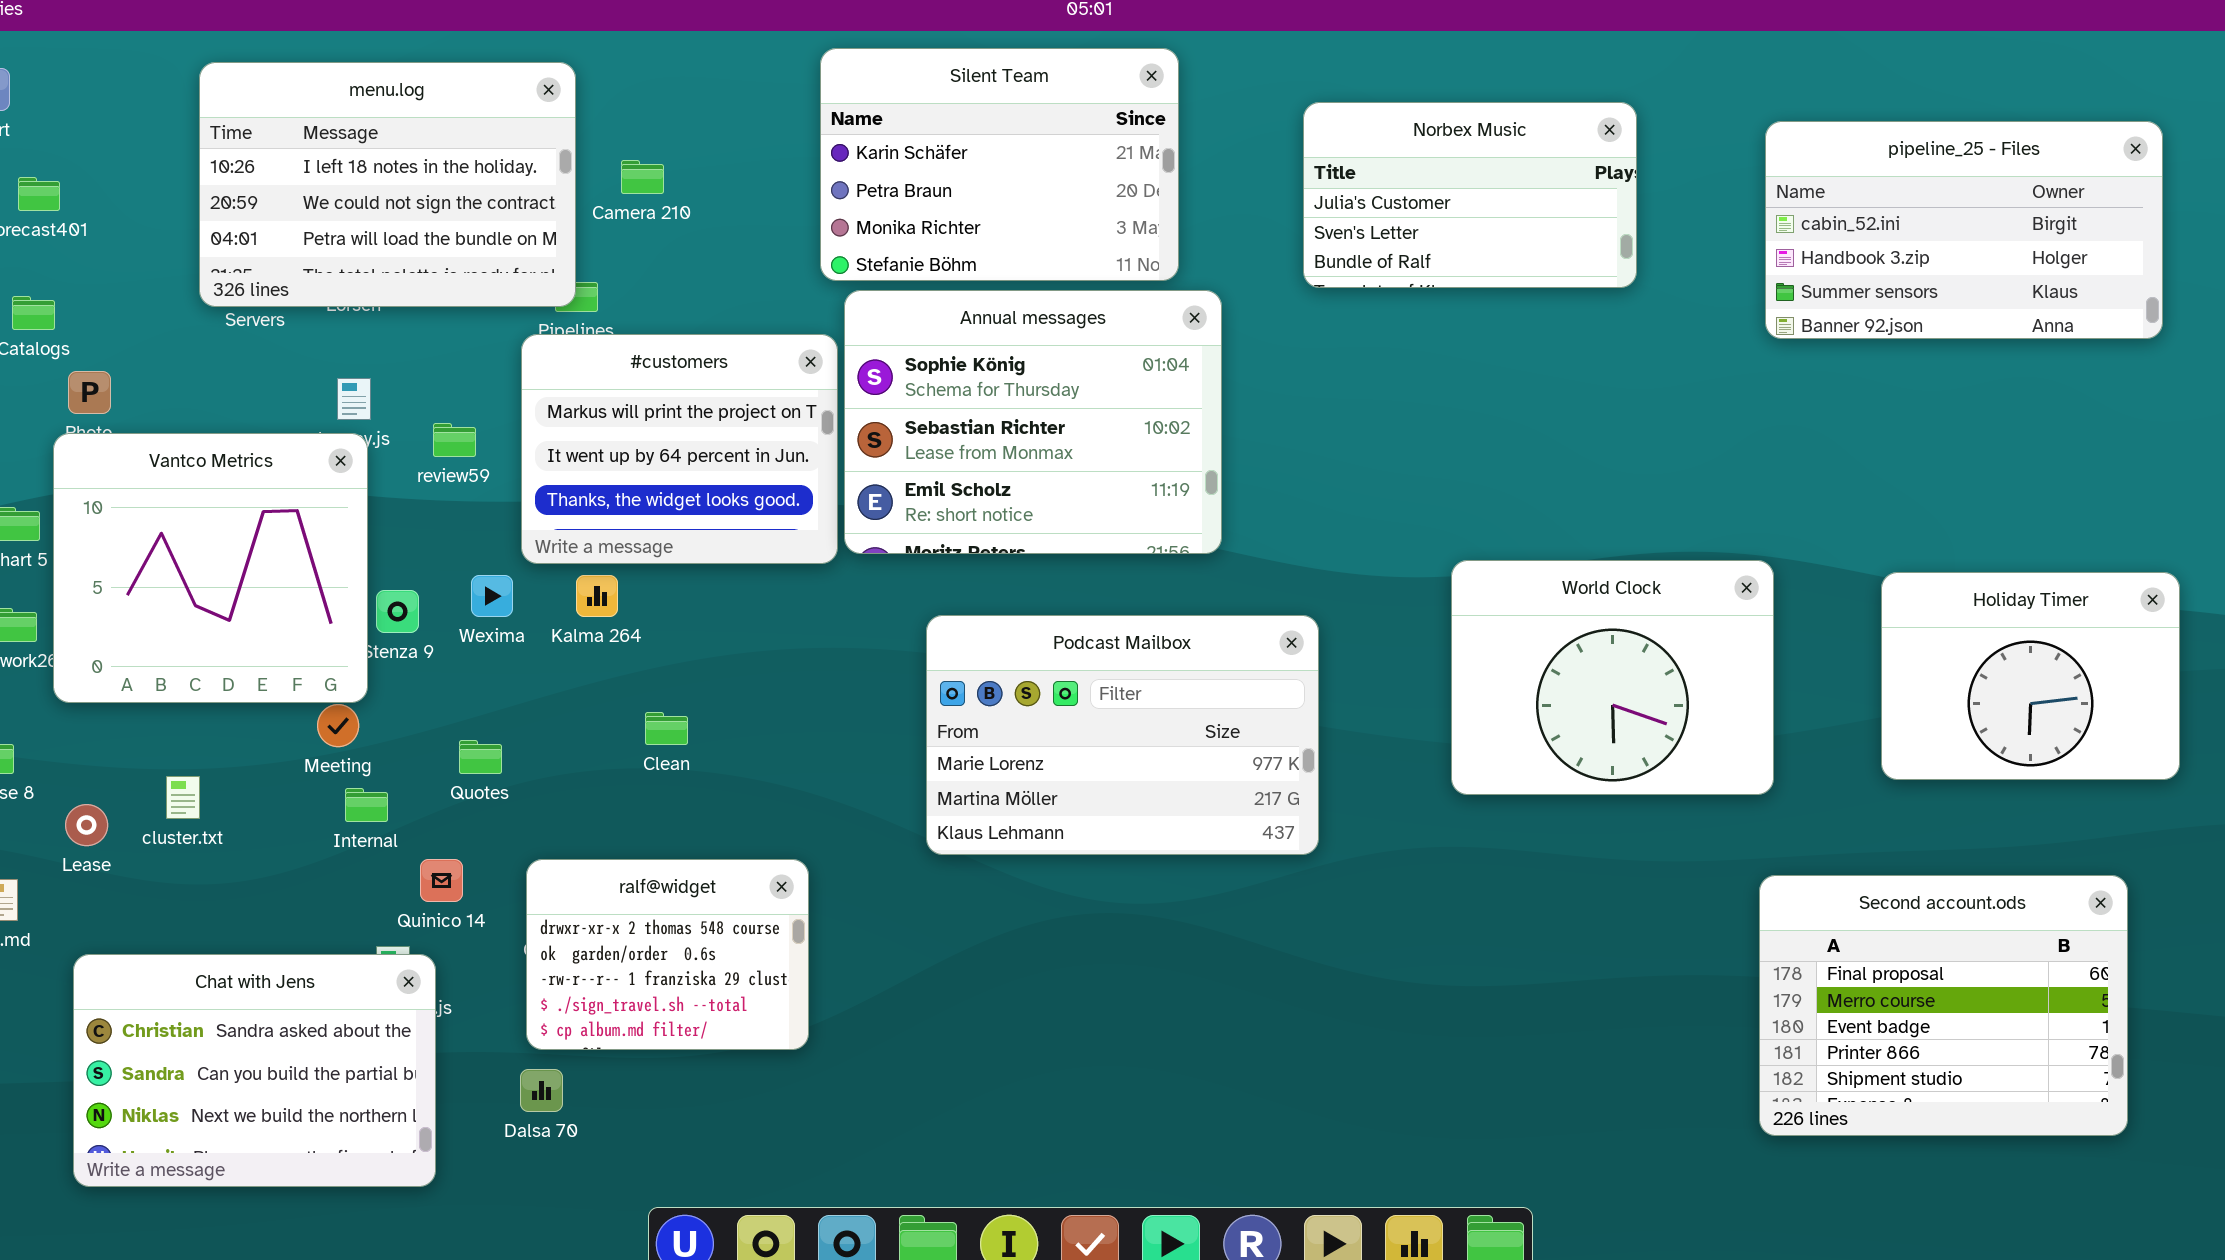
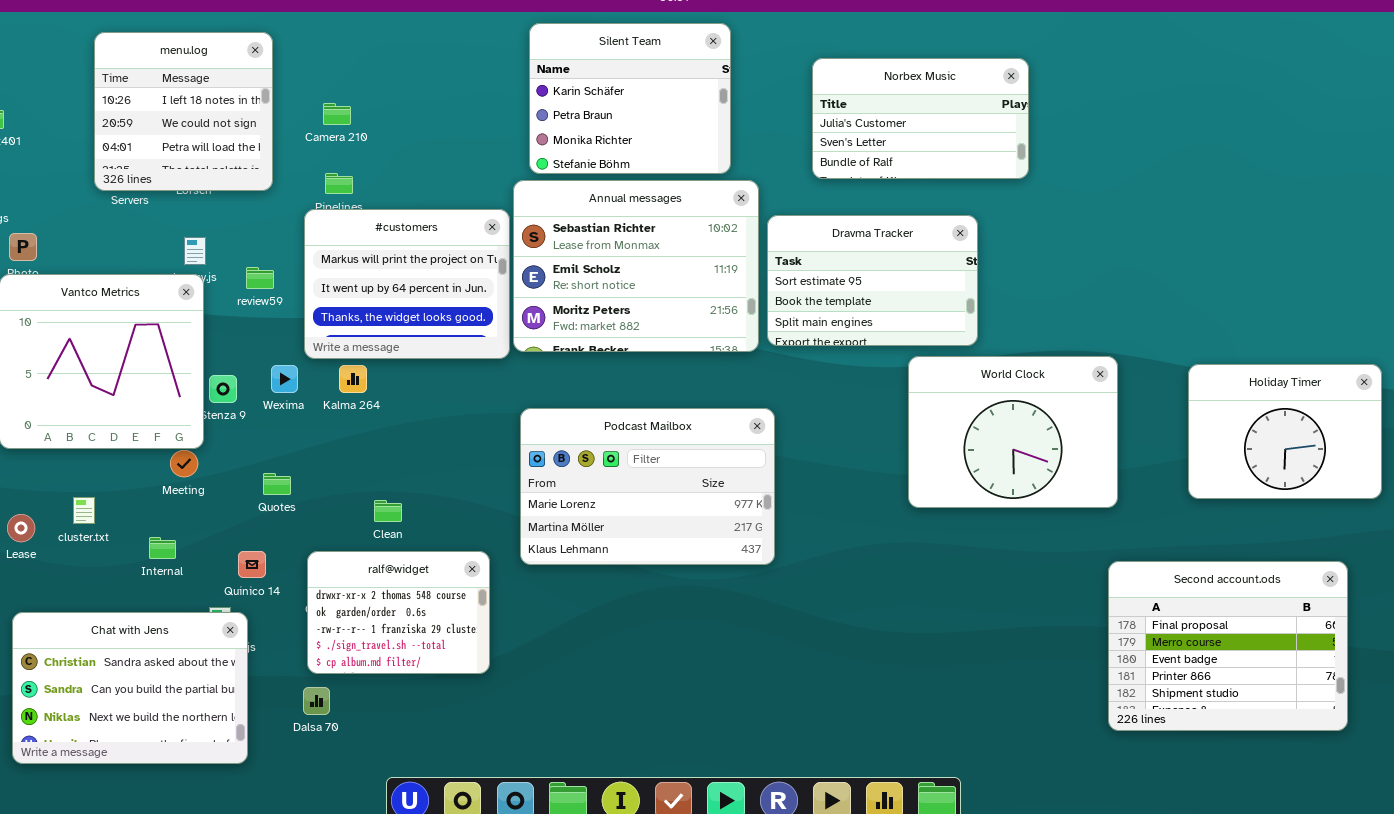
Silent Team: [820,48,1179,281] -> [529,23,731,174], resized
menu.log: [199,62,576,307] -> [94,32,273,191], resized
pipeline_25 - Files: [1765,121,2163,339] -> none, closed
Camera 210: [621,160,664,194] -> [323,103,351,125], moved
Annual messages: [844,290,1222,554] -> [513,180,759,352], scrolled down 1 row
Dravma Tracker: none -> [767,215,978,346], opened
Podcast Mailbox: [926,615,1319,855] -> [520,408,775,565], moved
Clean: [645,712,688,745] -> [374,500,402,522], moved
Internal: [345,788,388,822] -> [149,537,176,559], moved

